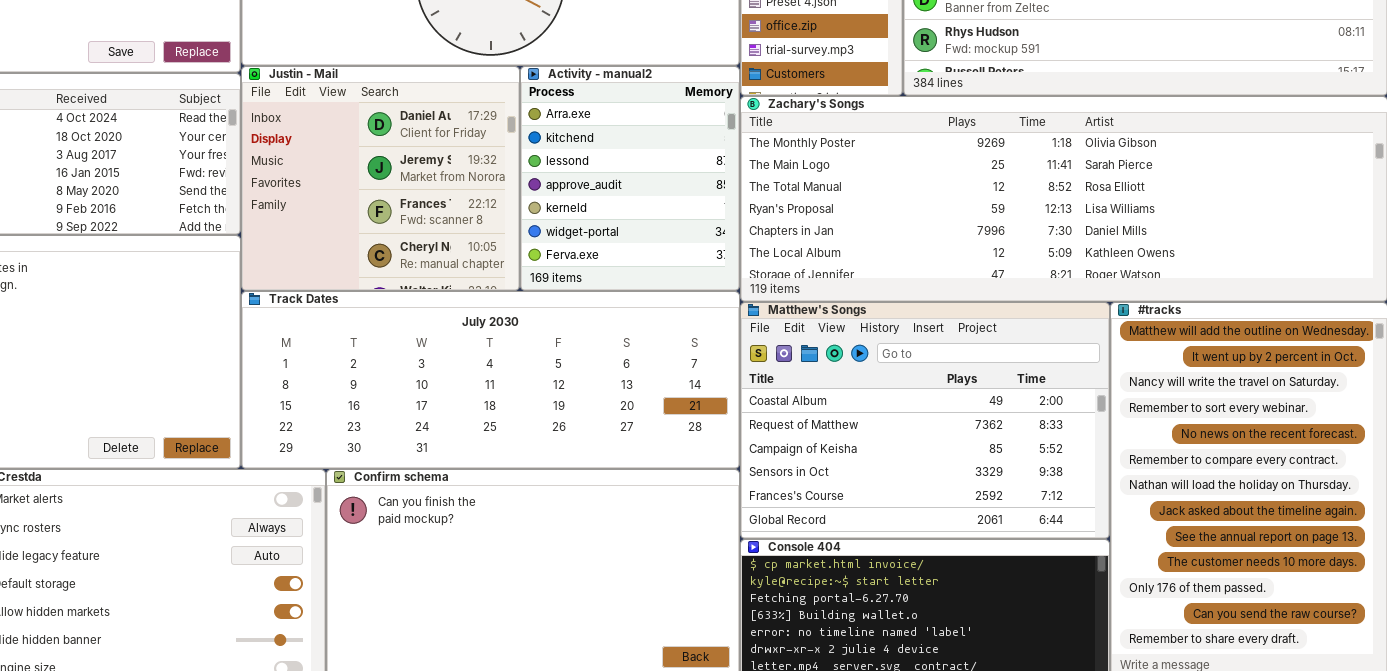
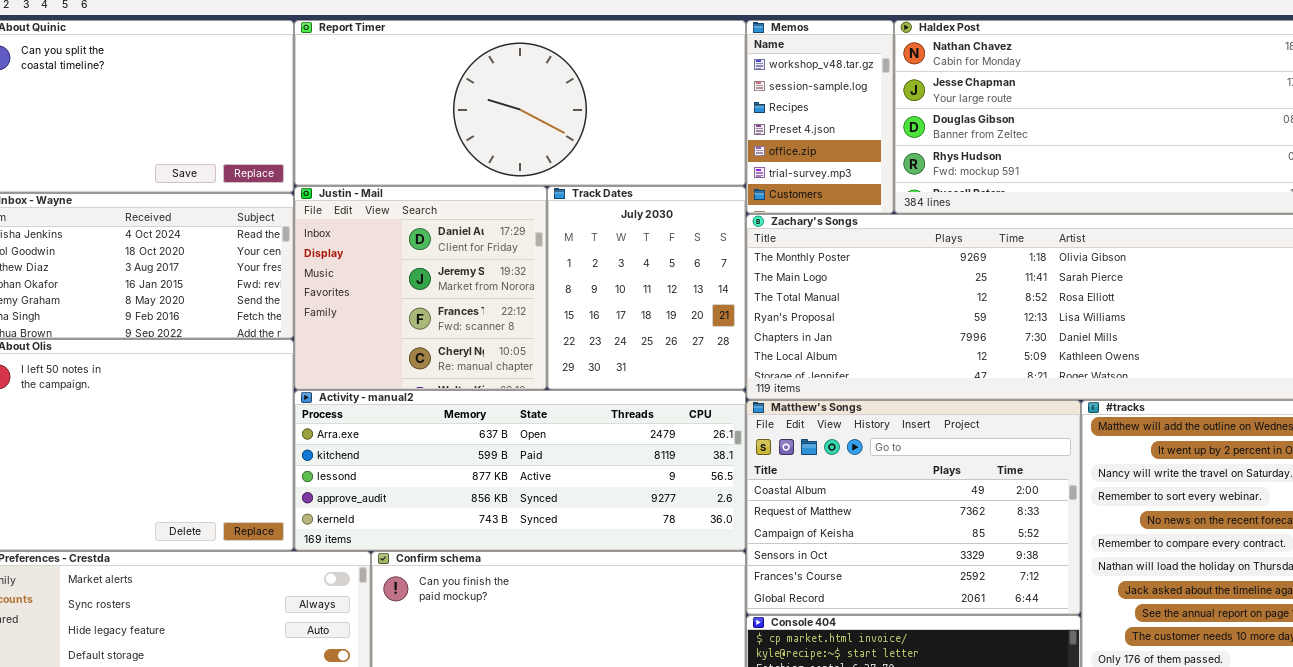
Activity - manual2: [520,66,740,291] -> [294,390,746,551], moved, resized
Track Dates: [241,291,740,469] -> [547,186,746,390], moved, resized

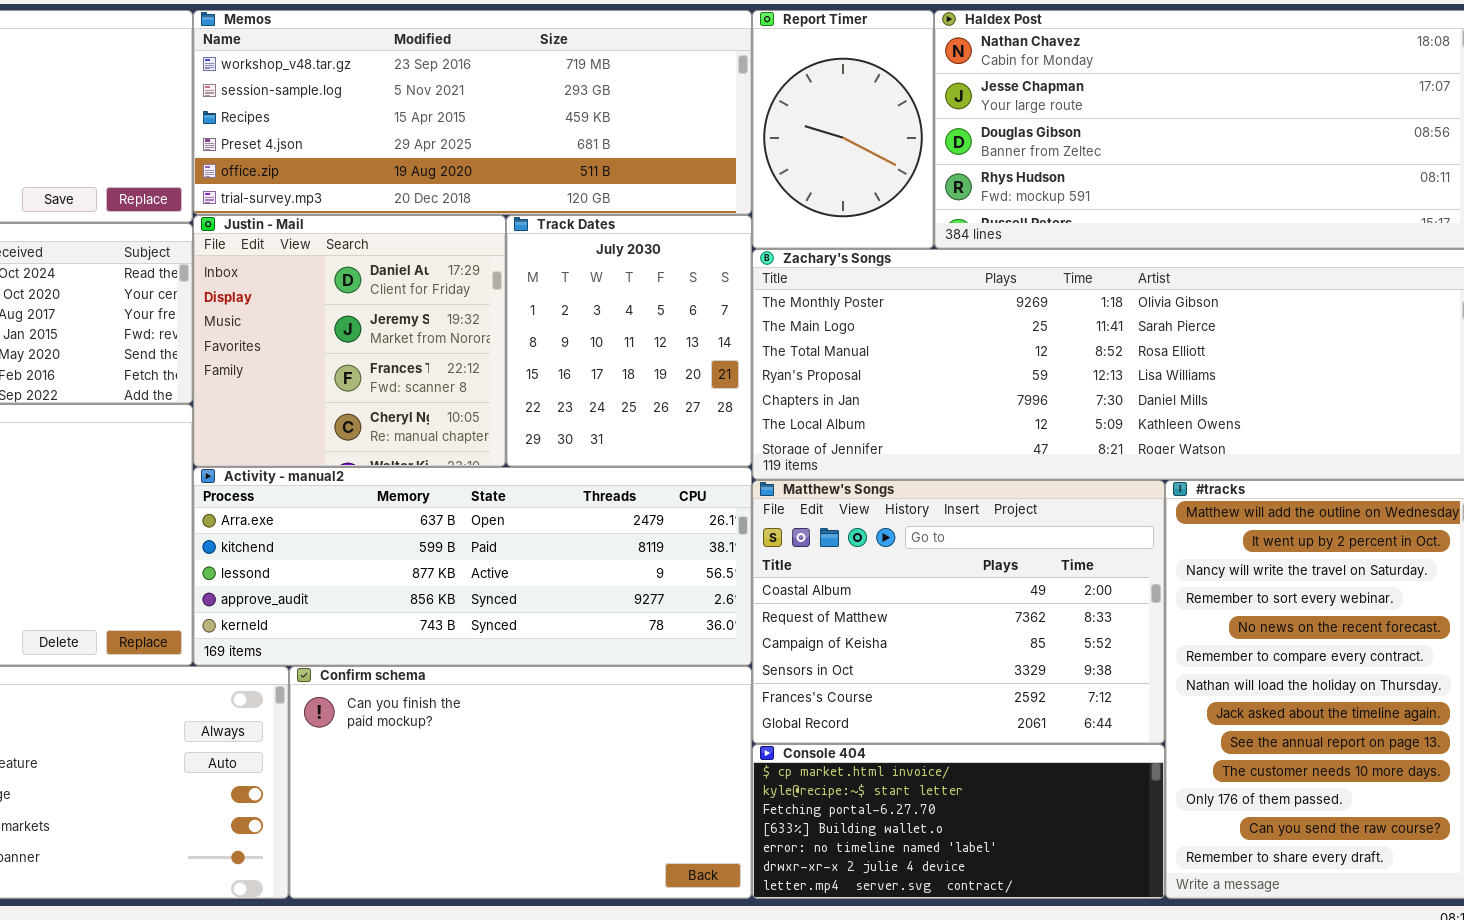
Report Timer: [294,20,746,186] -> [752,10,934,249], moved, resized
Memos: [746,20,894,214] -> [193,10,752,215], moved, resized

